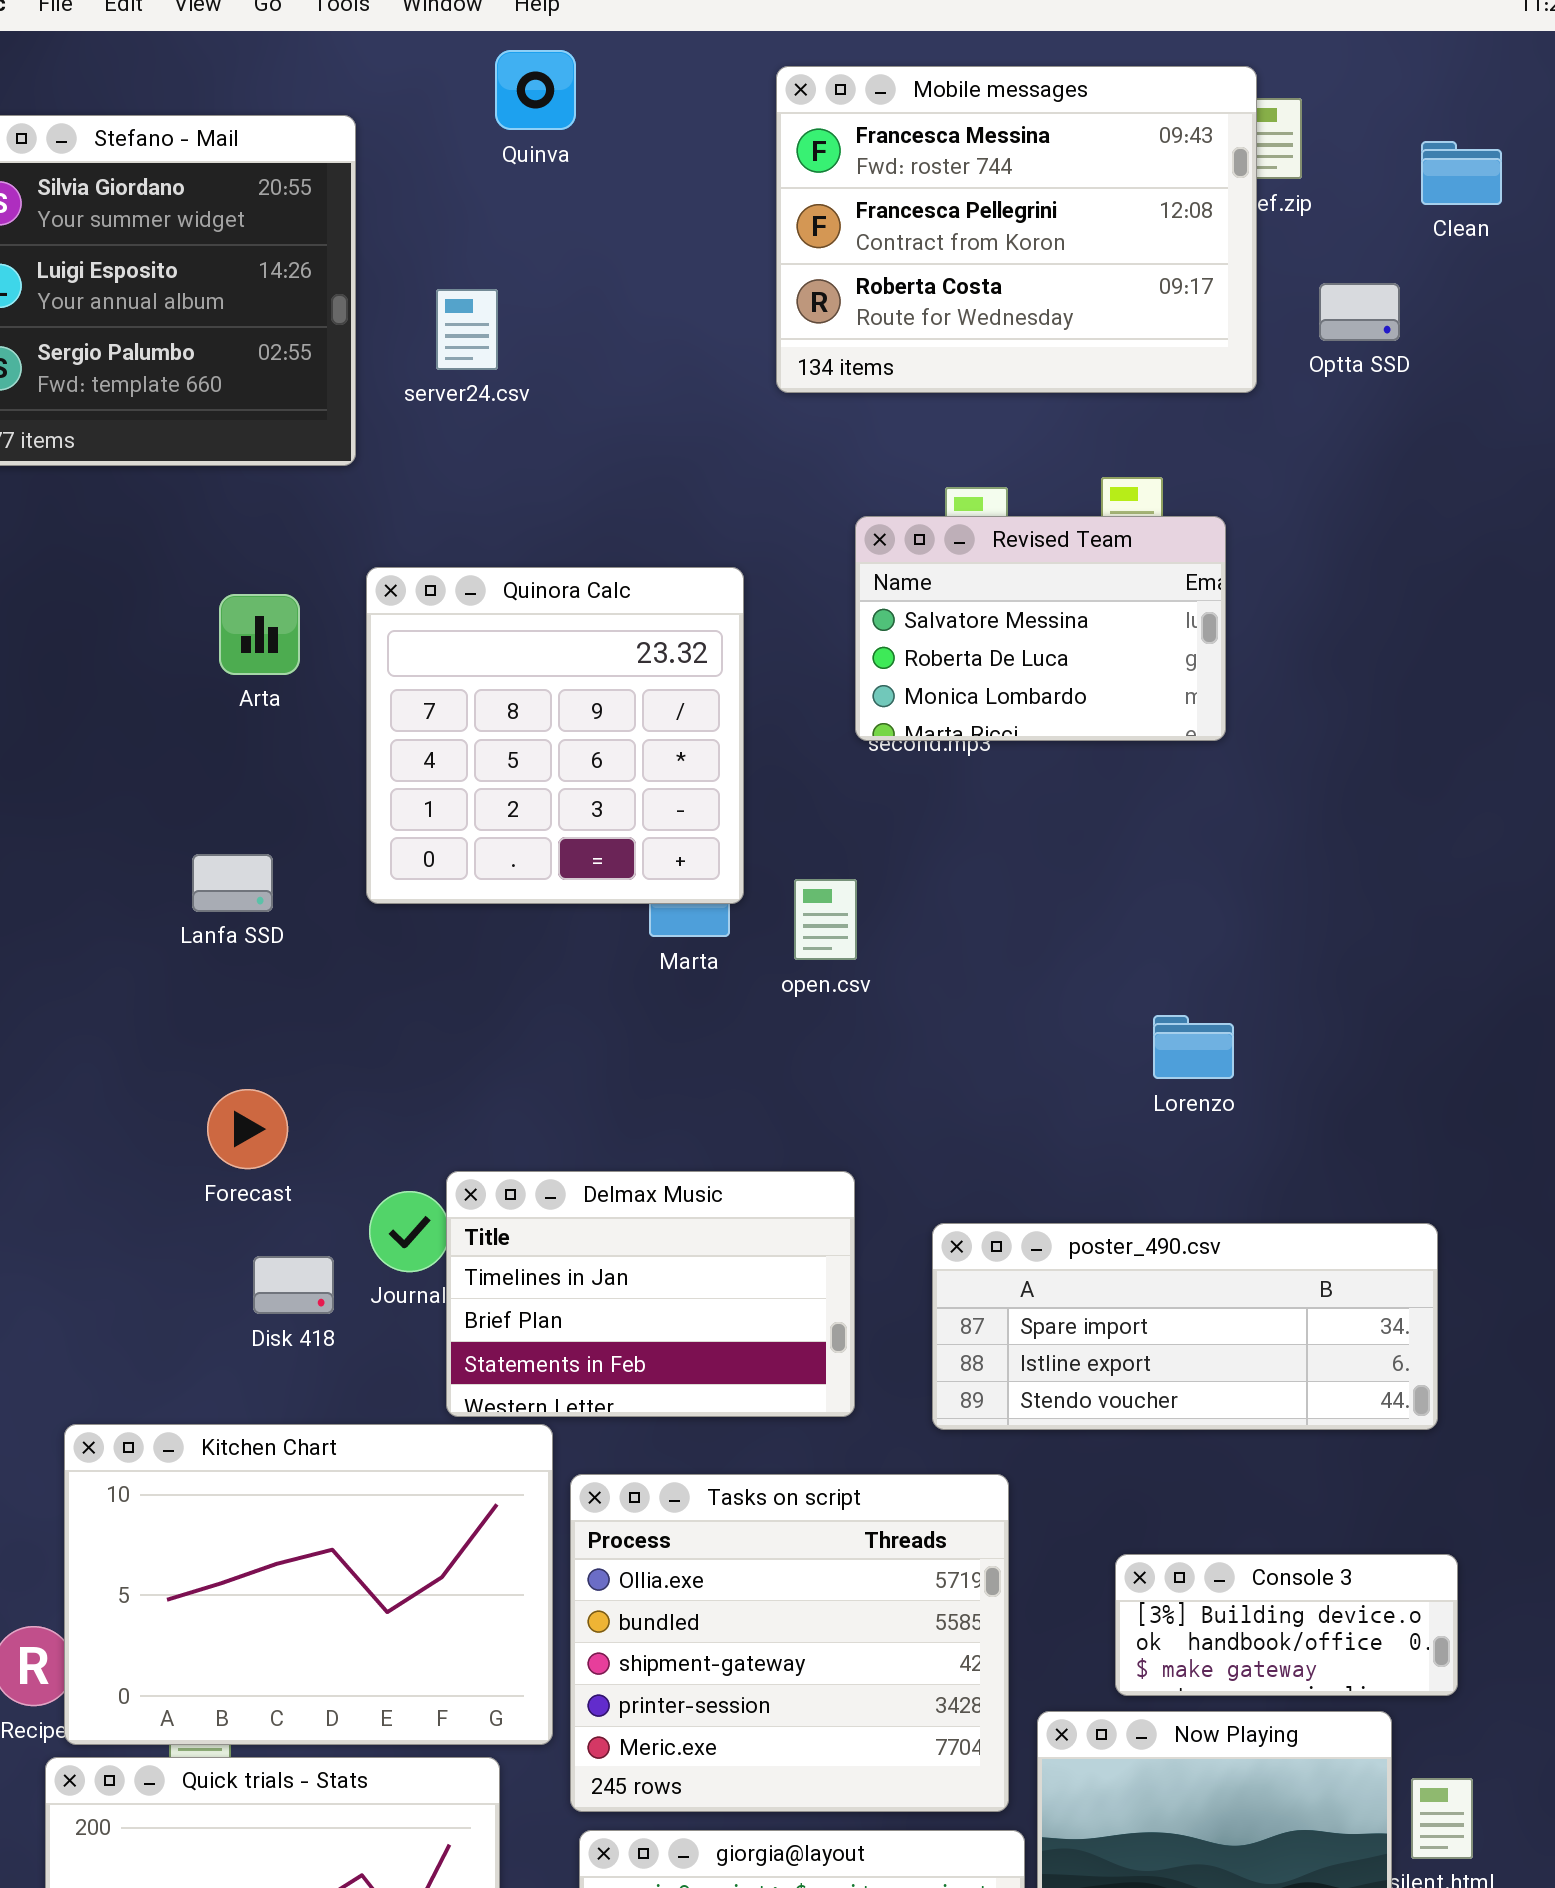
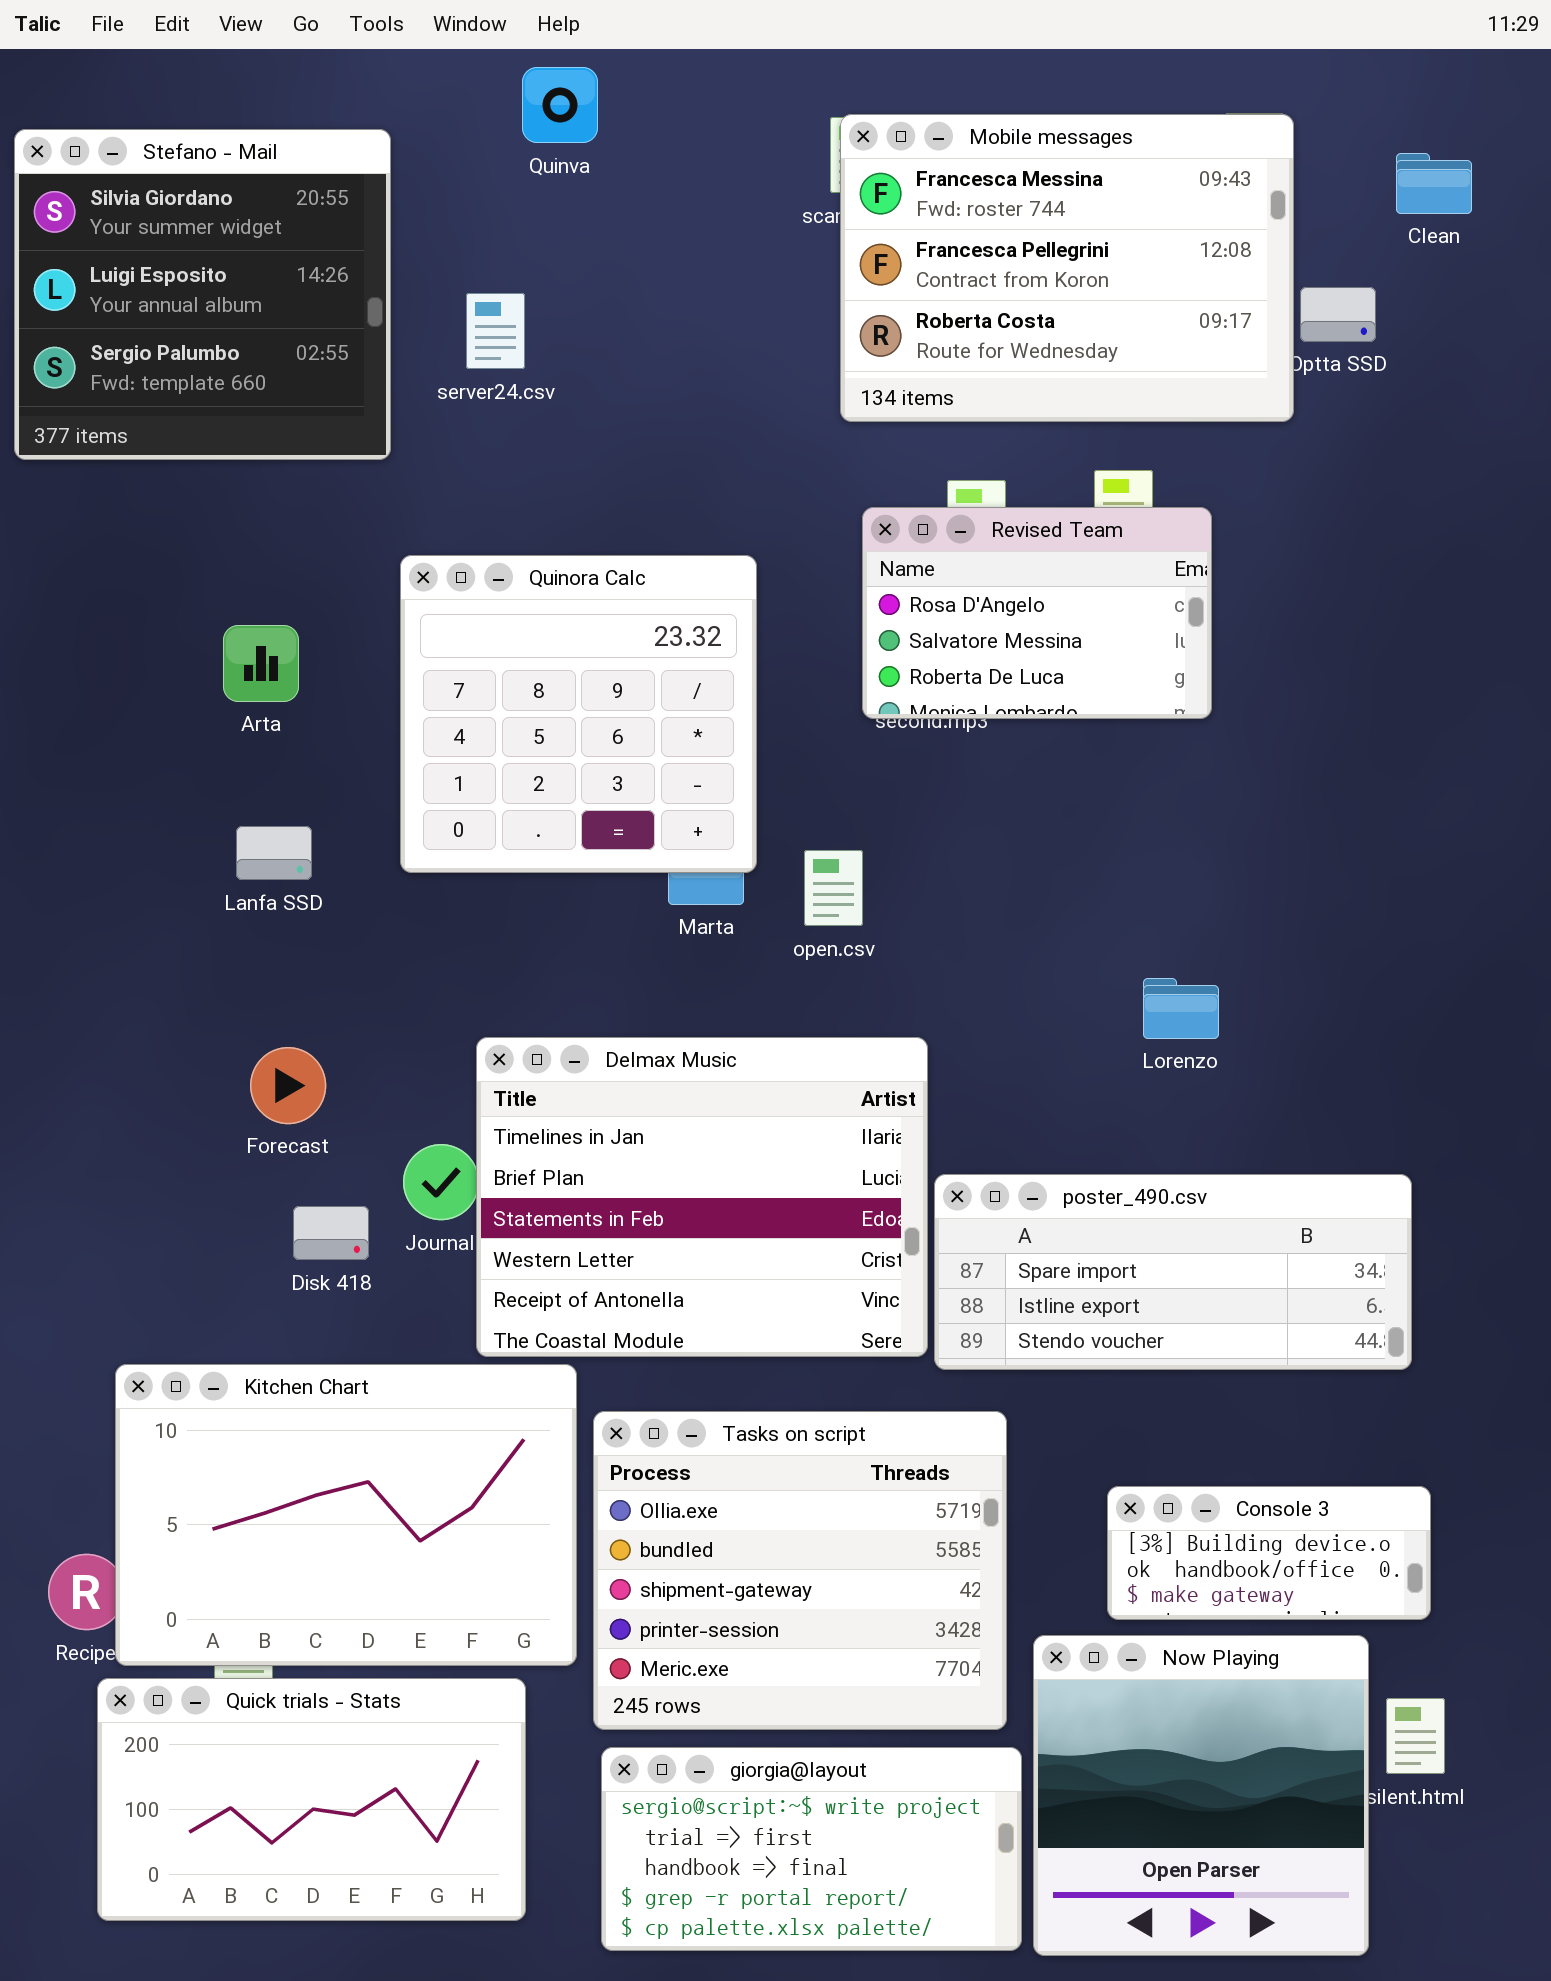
Mobile messages: [776,66,1257,393] -> [840,114,1294,422], moved
Revised Team: [855,516,1226,741] -> [862,507,1212,719], scrolled up 1 row
Arta: [219,594,300,675] -> [223,625,299,702], moved
Delmax Music: [446,1171,855,1417] -> [476,1037,928,1357], resized

